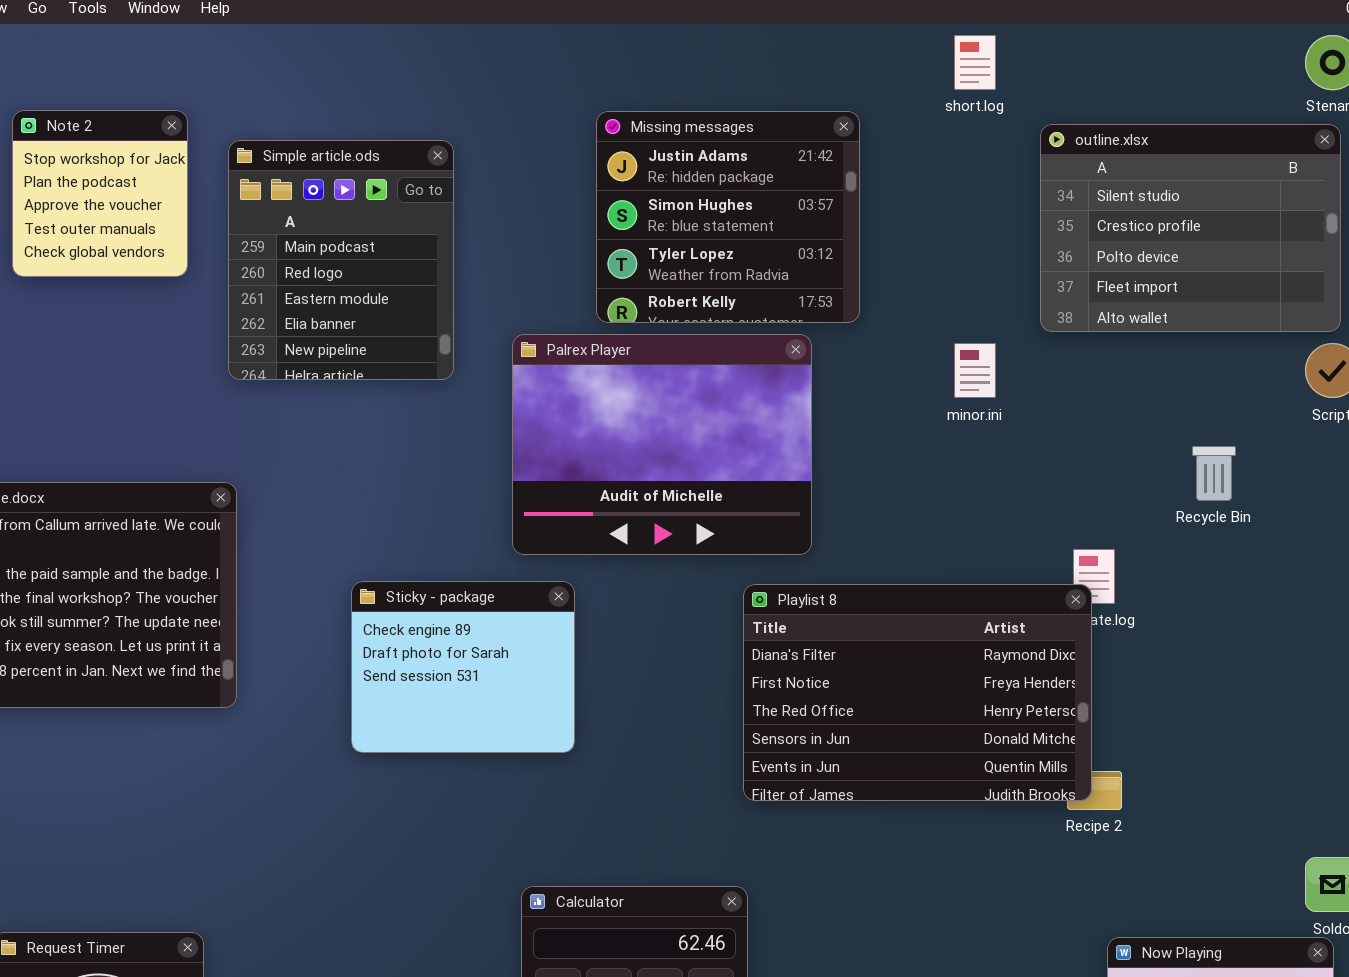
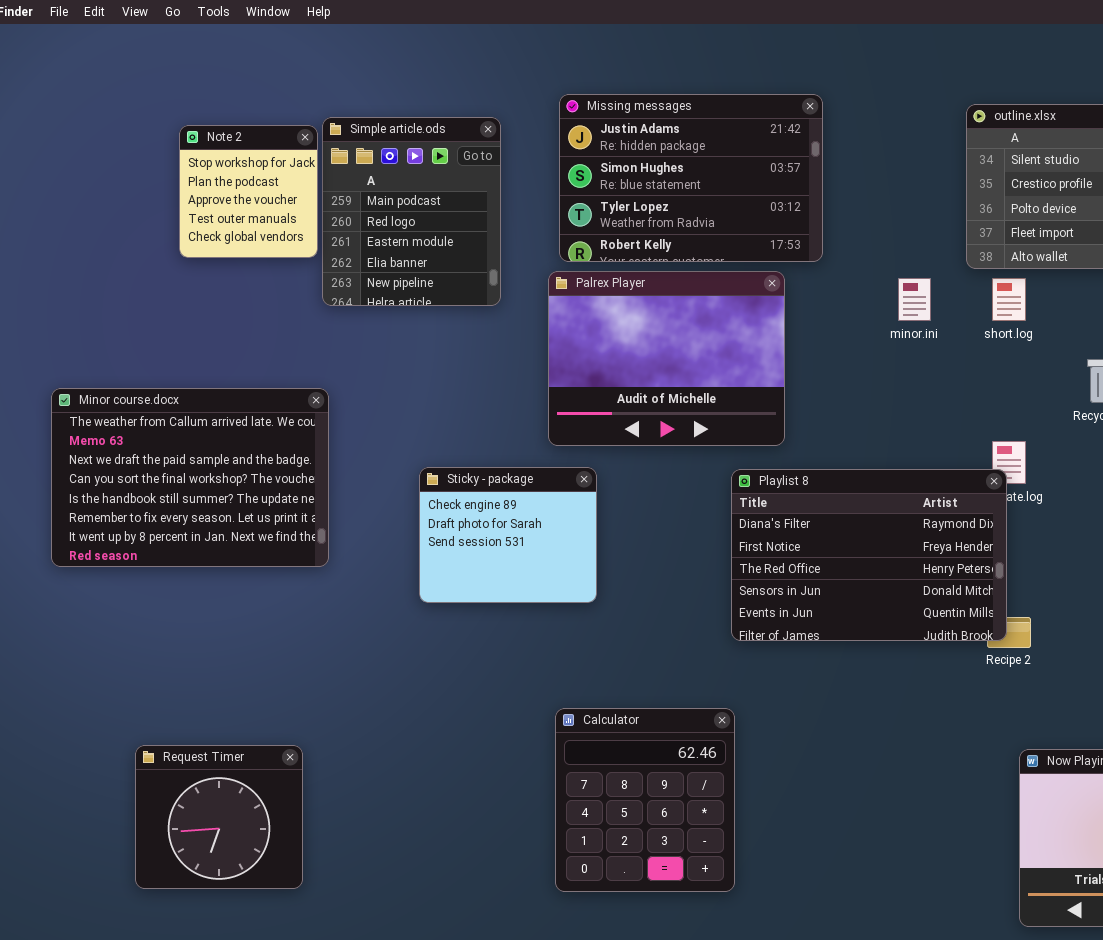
short.log: [954,35,996,90] -> [992,278,1026,321], moved
Note 2: [12,110,188,277] -> [179,125,318,258], moved
Missing messages: [596,111,860,323] -> [559,94,823,262], resized

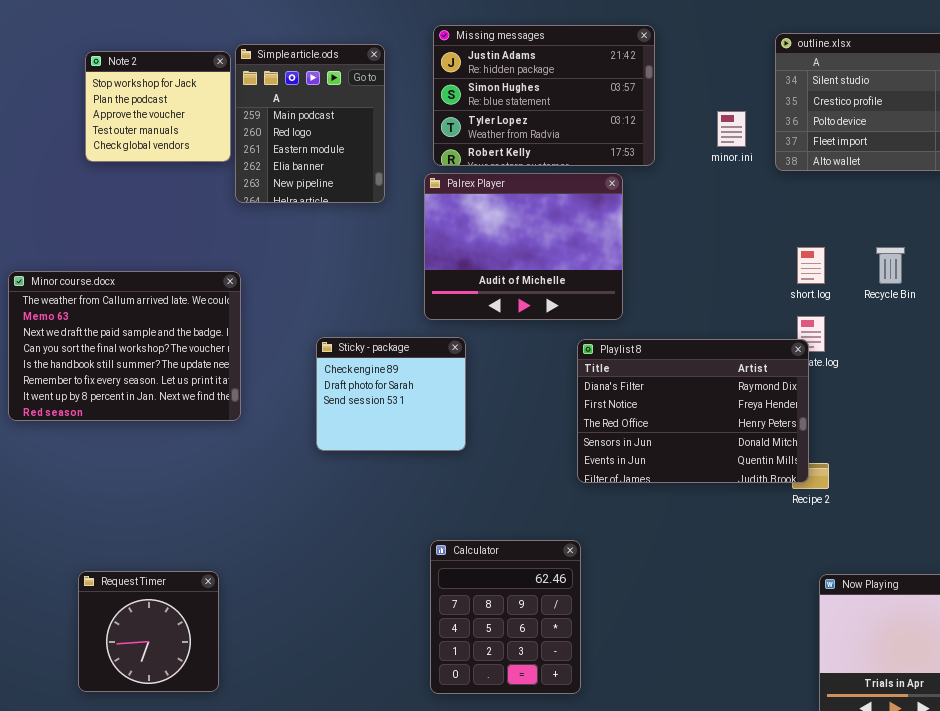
Note 2: [179,125,318,258] -> [85,51,231,162], resized
minor.ini: [898,278,931,321] -> [717,111,746,147], moved
short.log: [992,278,1026,321] -> [797,247,825,284], moved

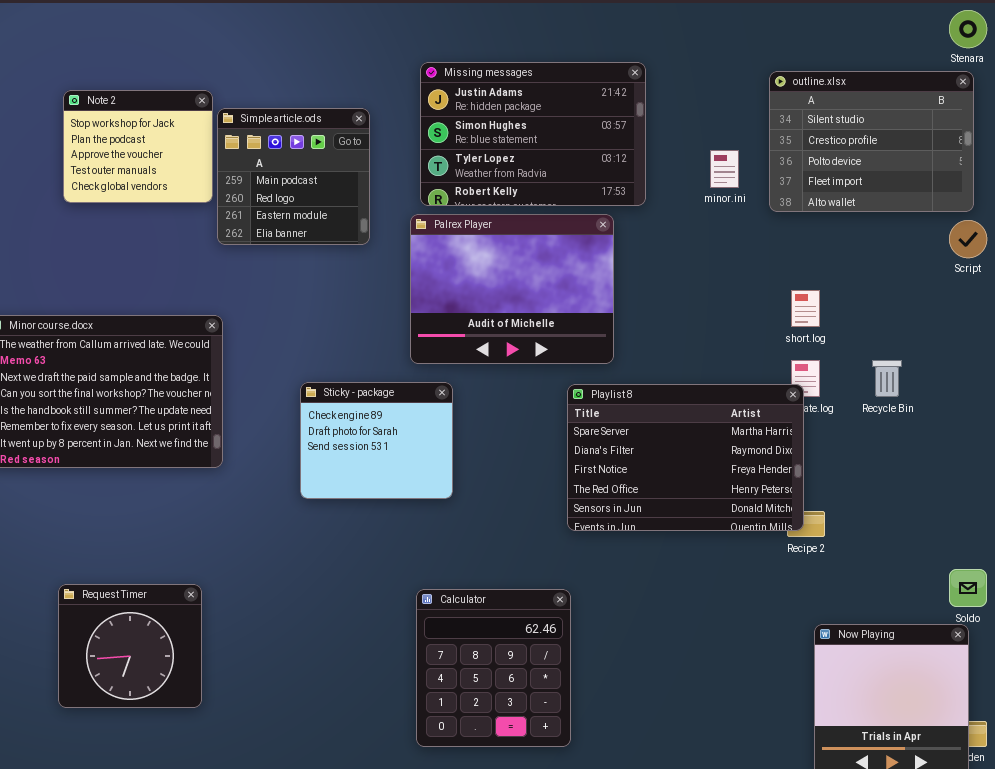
Simple article.ods: [235,44,385,203] -> [217,108,370,245], resized
Recycle Bin: [876,247,905,284] -> [872,360,902,397], moved
Playlist 8: [577,339,809,483] -> [567,384,804,531], scrolled up 1 row
Request Timer: [78,571,219,692] -> [58,584,202,708], moved

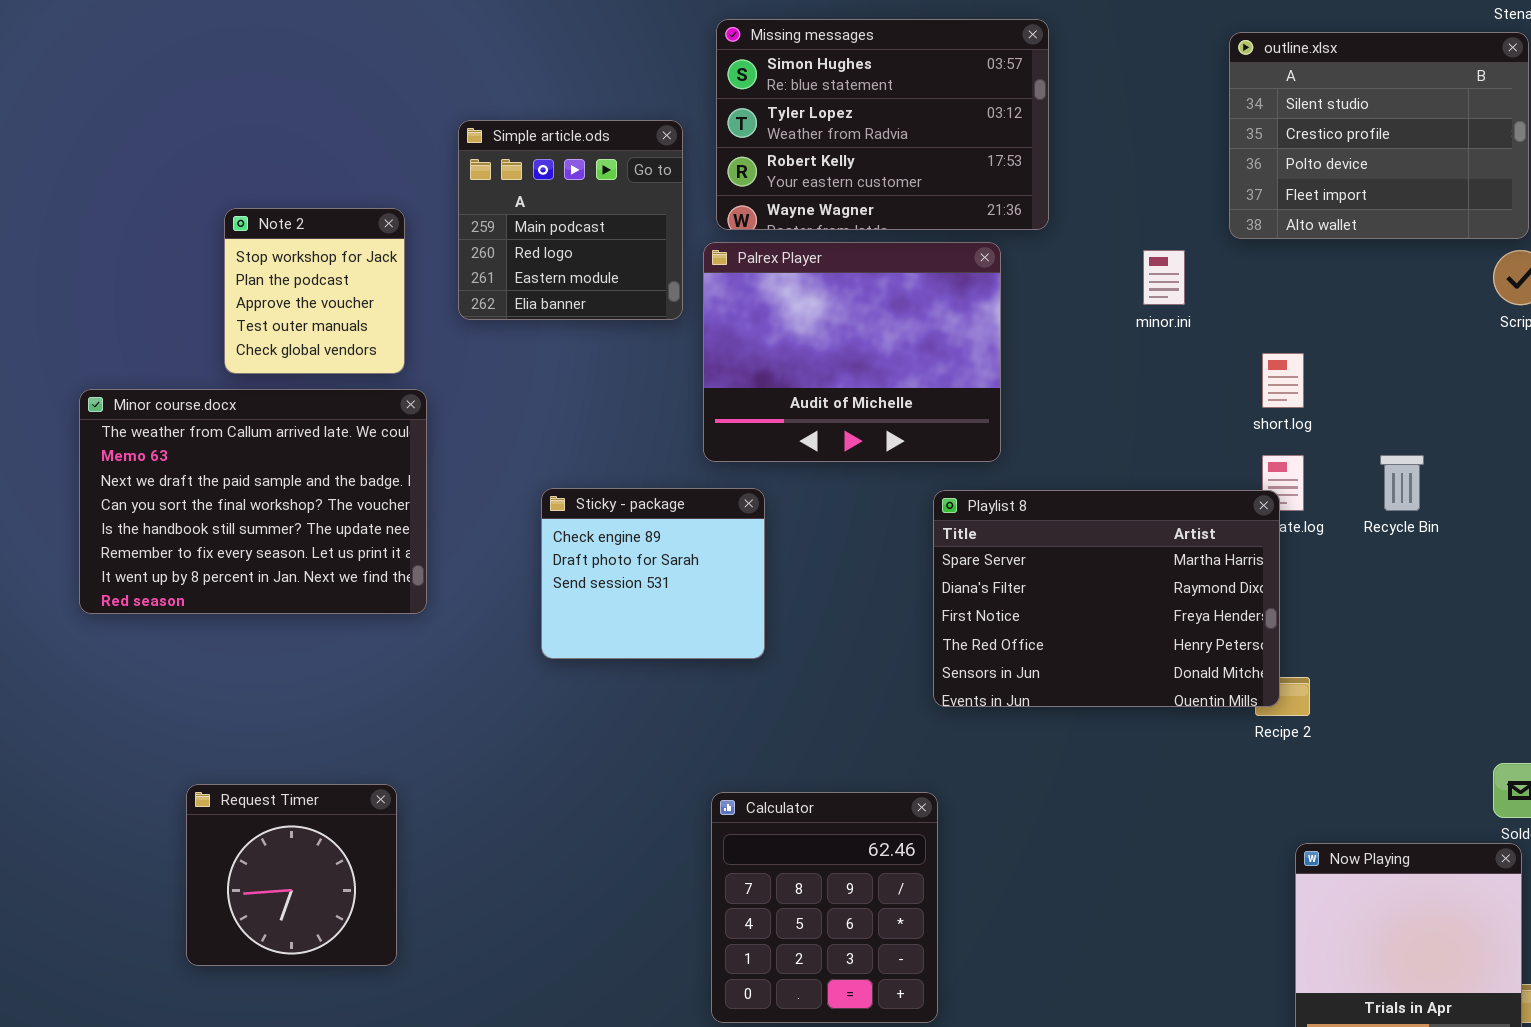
Missing messages: [420,62,646,206] -> [716,19,1049,230], scrolled down 1 row
Note 2: [63,90,213,203] -> [224,208,405,374], moved, resized
Simple article.ods: [217,108,370,245] -> [458,120,683,320], moved
minor.ini: [710,150,739,188] -> [1143,250,1185,305], moved

